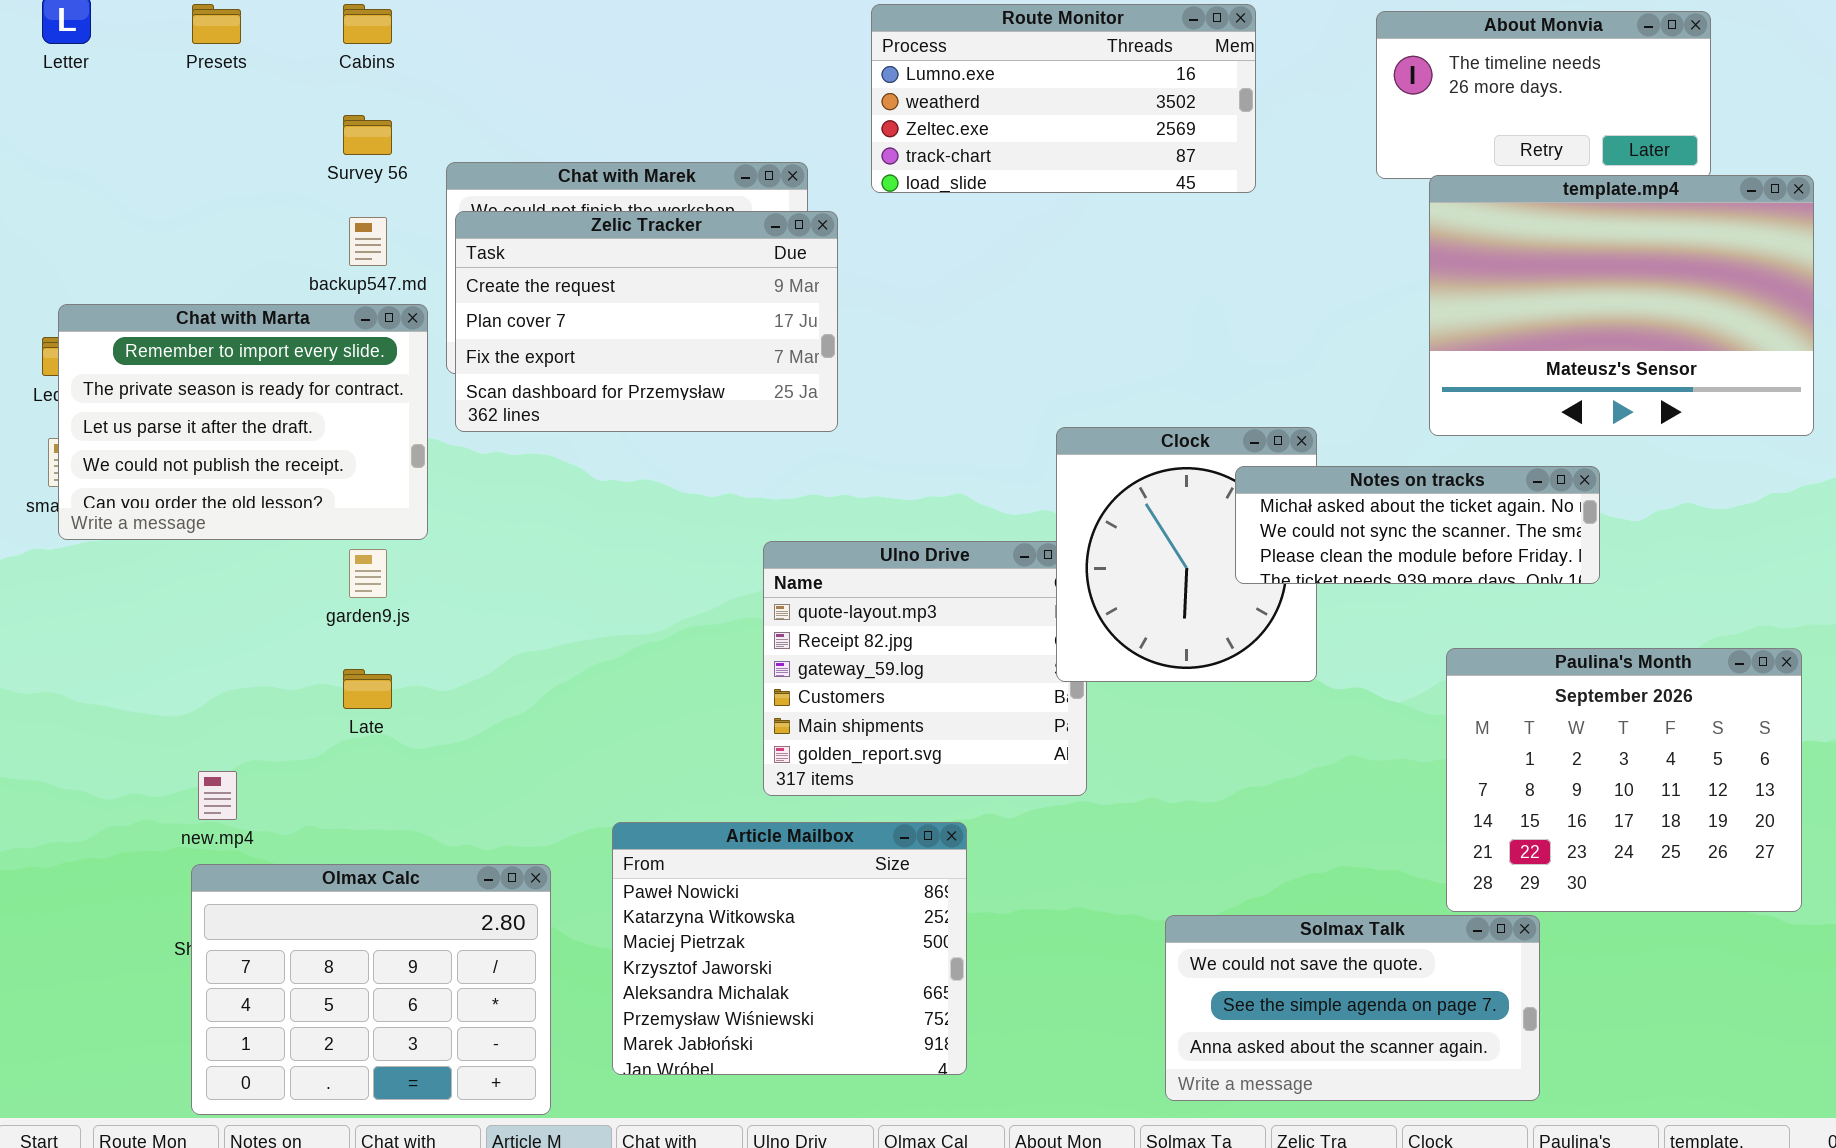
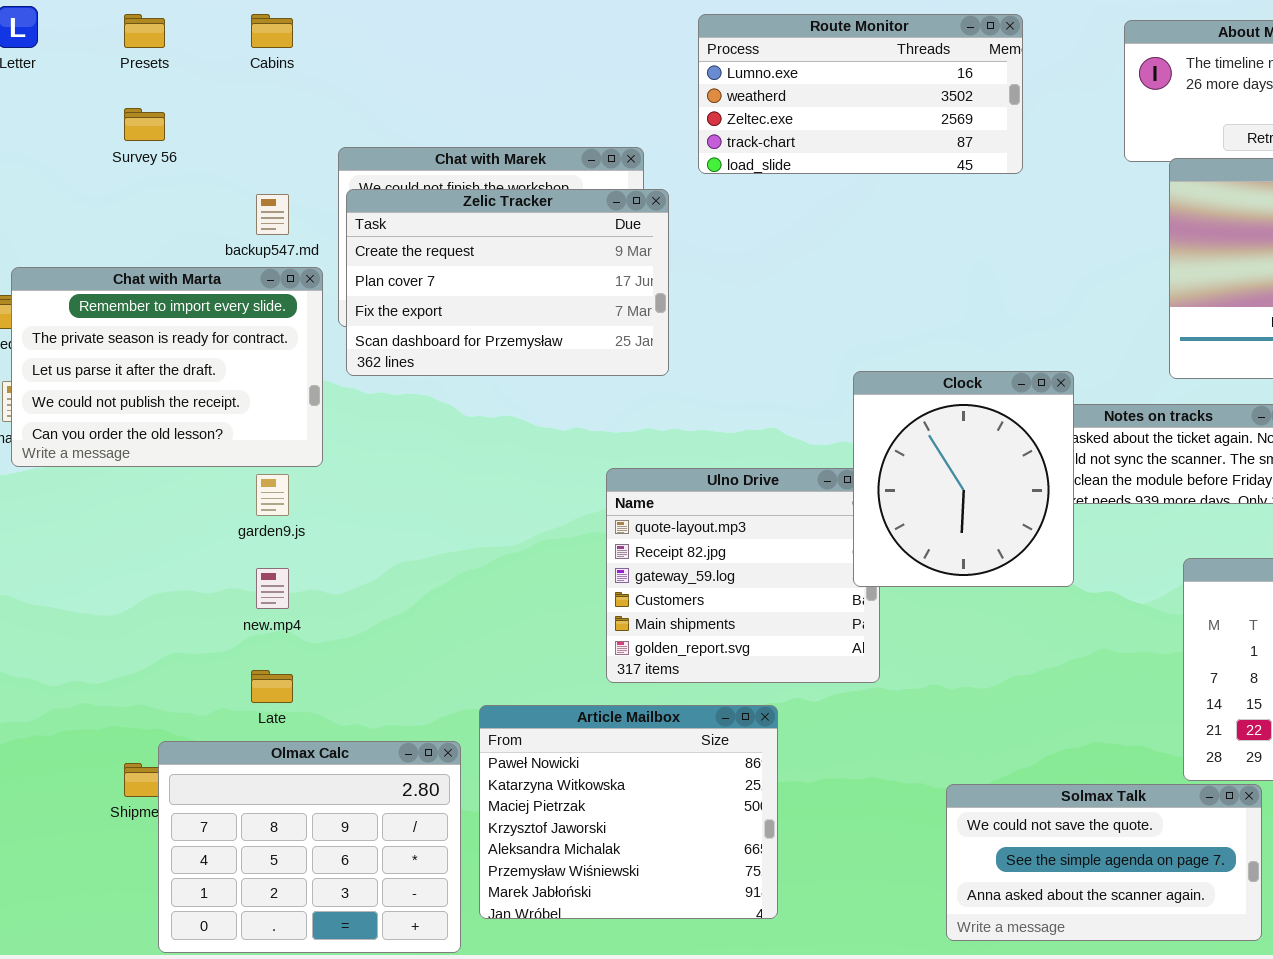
Survey 56: [343,115,392,155] -> [124,108,165,141], moved
Clock: [1056,427,1317,682] -> [853,371,1074,587], raised
Late: [343,669,392,709] -> [251,670,293,703], moved
new.mp4: [198,771,237,820] -> [256,568,289,609], moved
Olmax Calc: [191,864,551,1115] -> [158,741,461,953], moved

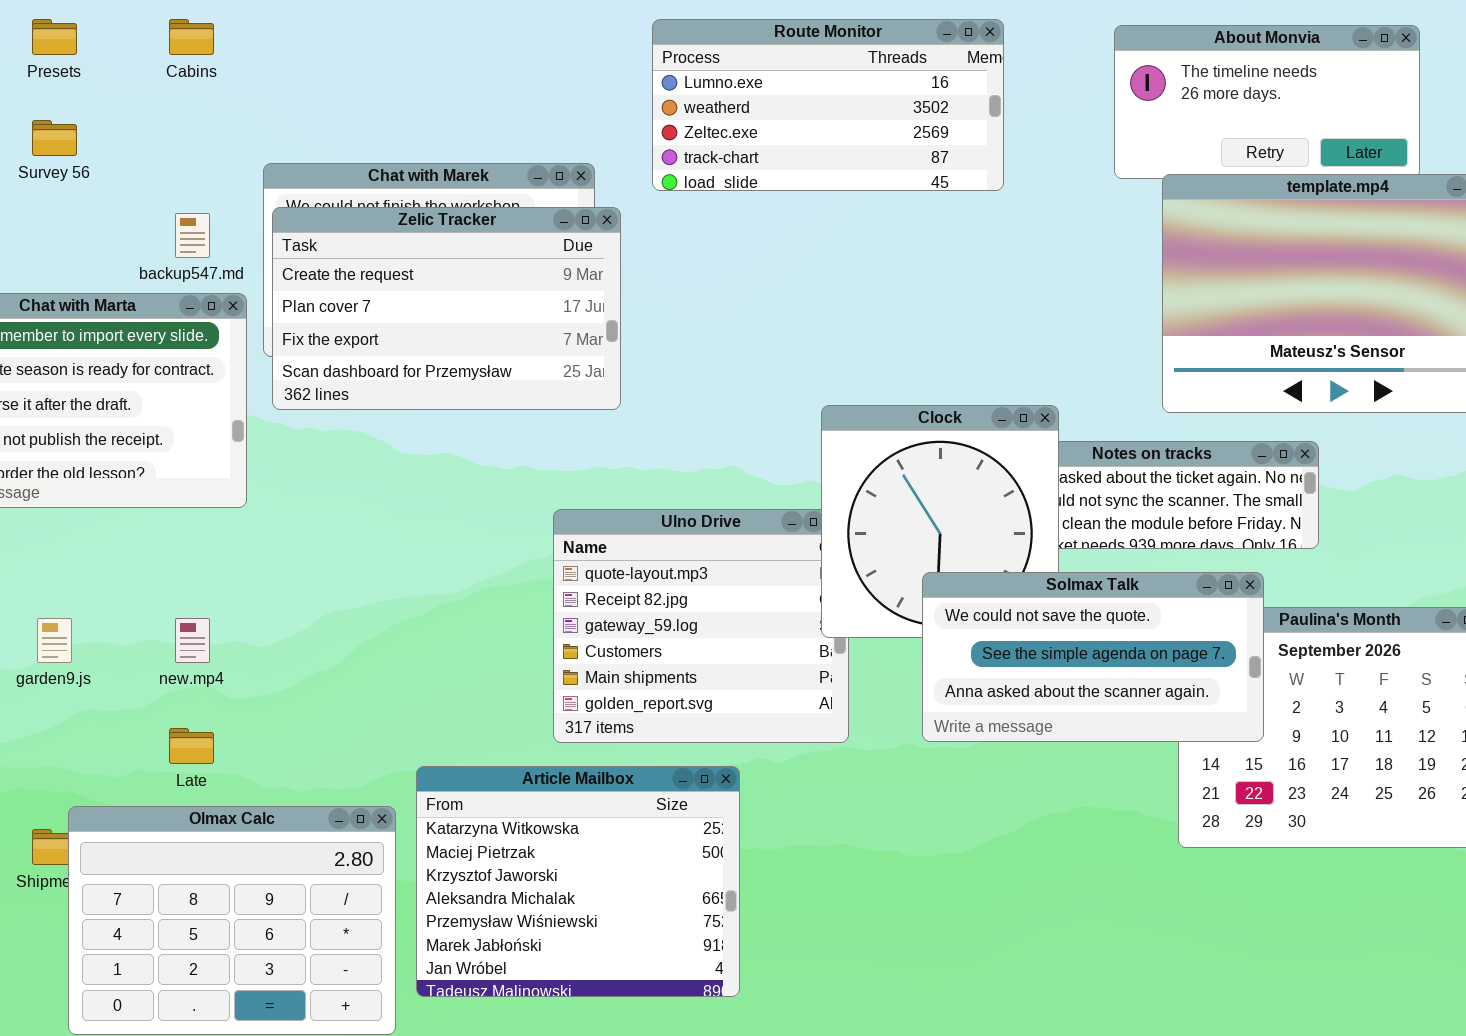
garden9.js: [256,474,289,516] -> [37,618,72,663], moved
Article Mailbox: [479,705,778,919] -> [416,766,740,997], scrolled down 1 row
Solmax Talk: [946,784,1262,941] -> [922,572,1264,742], moved

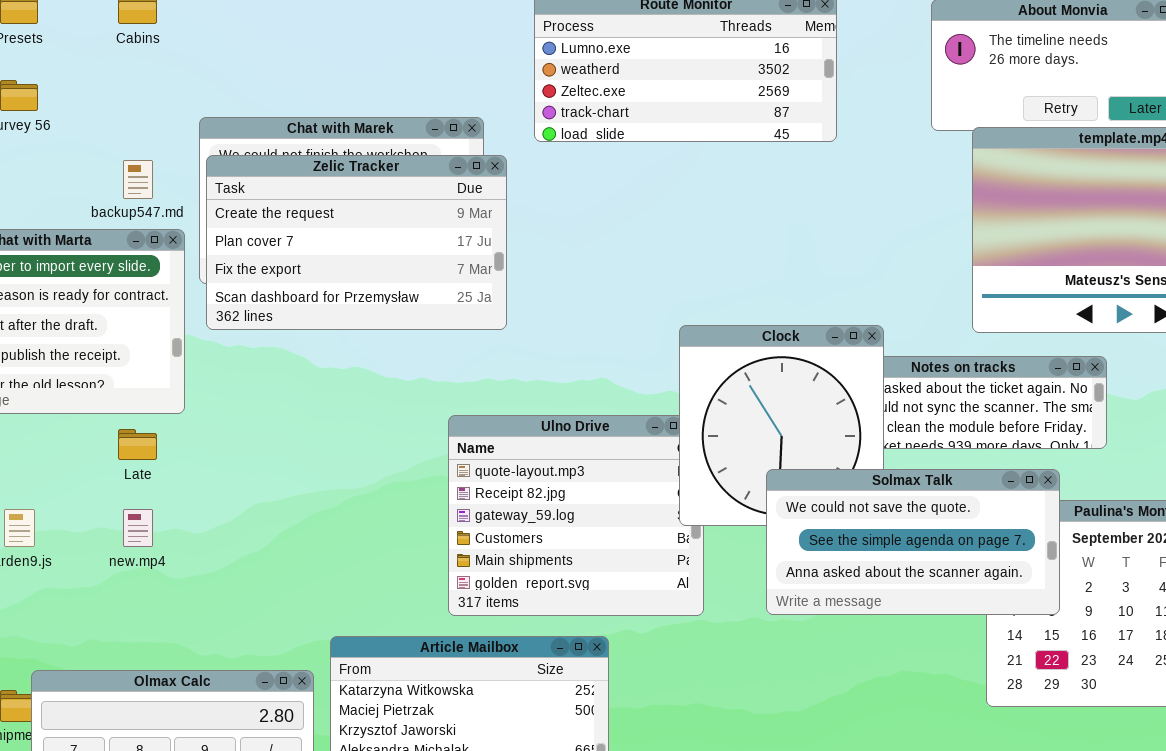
Late: [169,728,214,764] -> [118,429,157,460], moved

